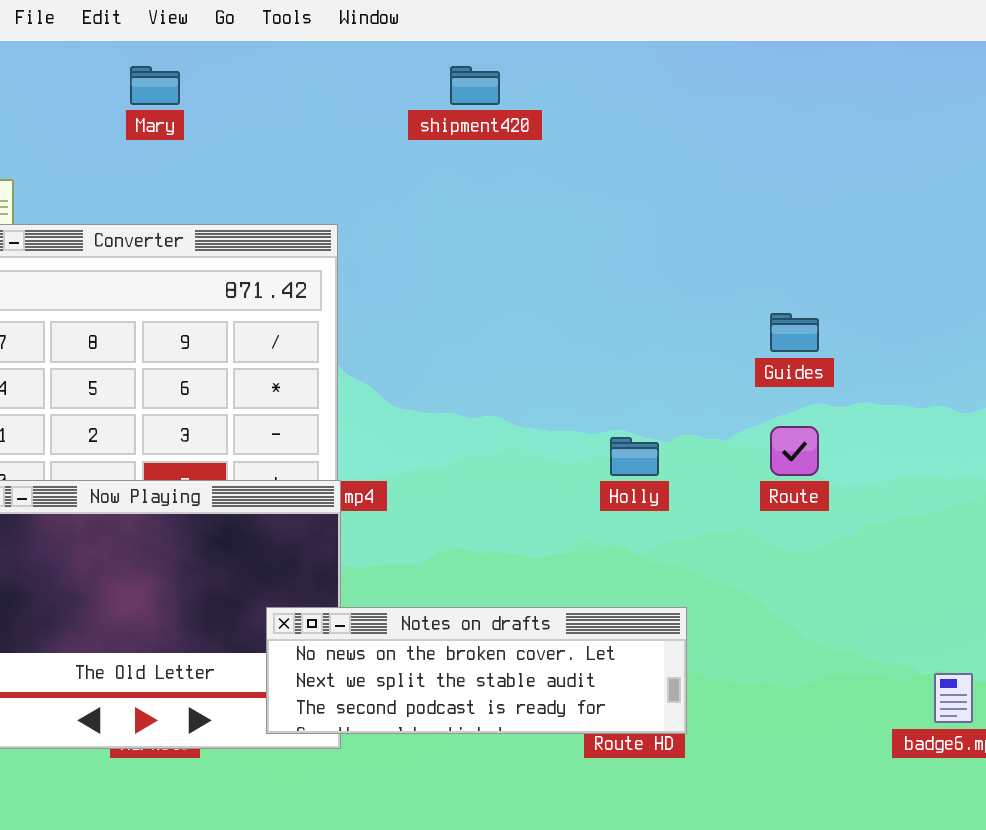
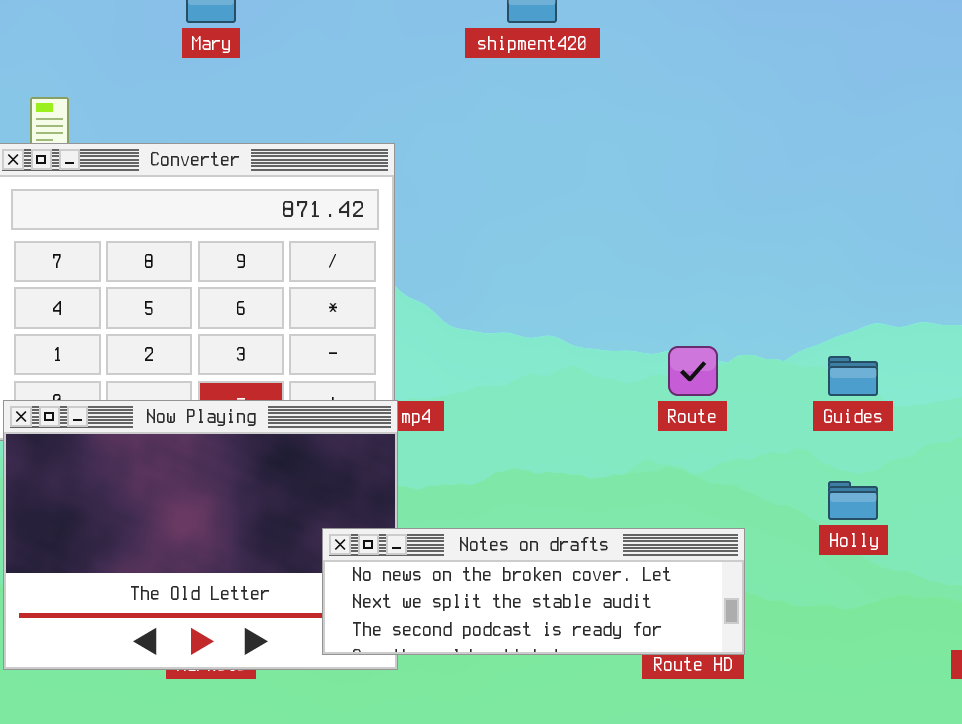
Guides: [770,313,819,352] -> [828,356,878,396], moved
Route: [770,426,819,476] -> [668,346,718,396], moved
Holly: [610,437,659,476] -> [828,481,878,520], moved

